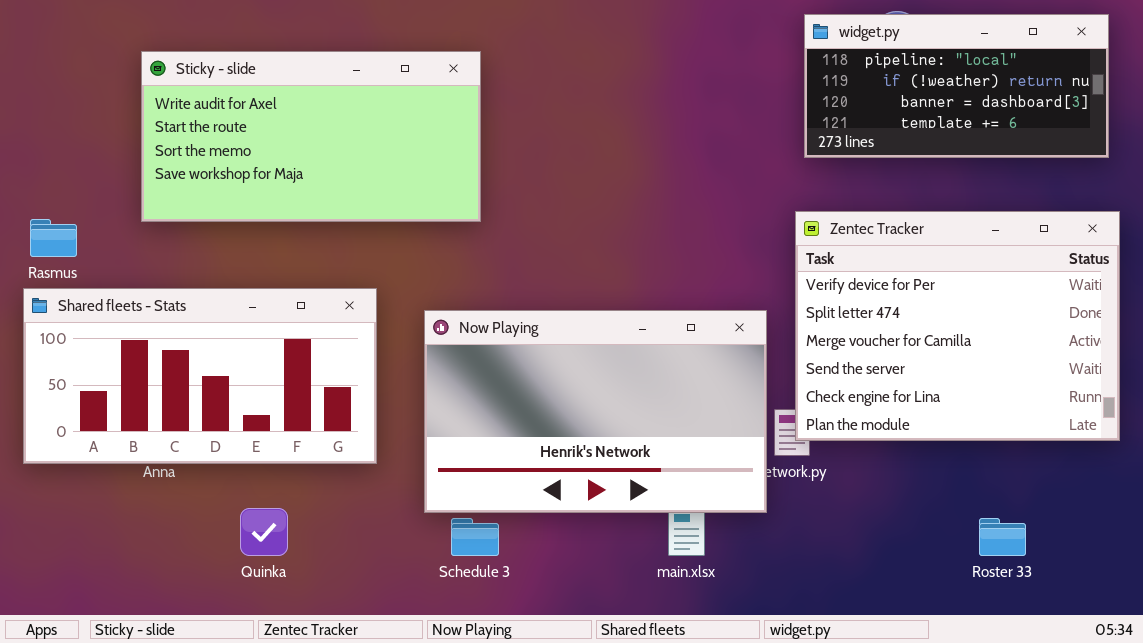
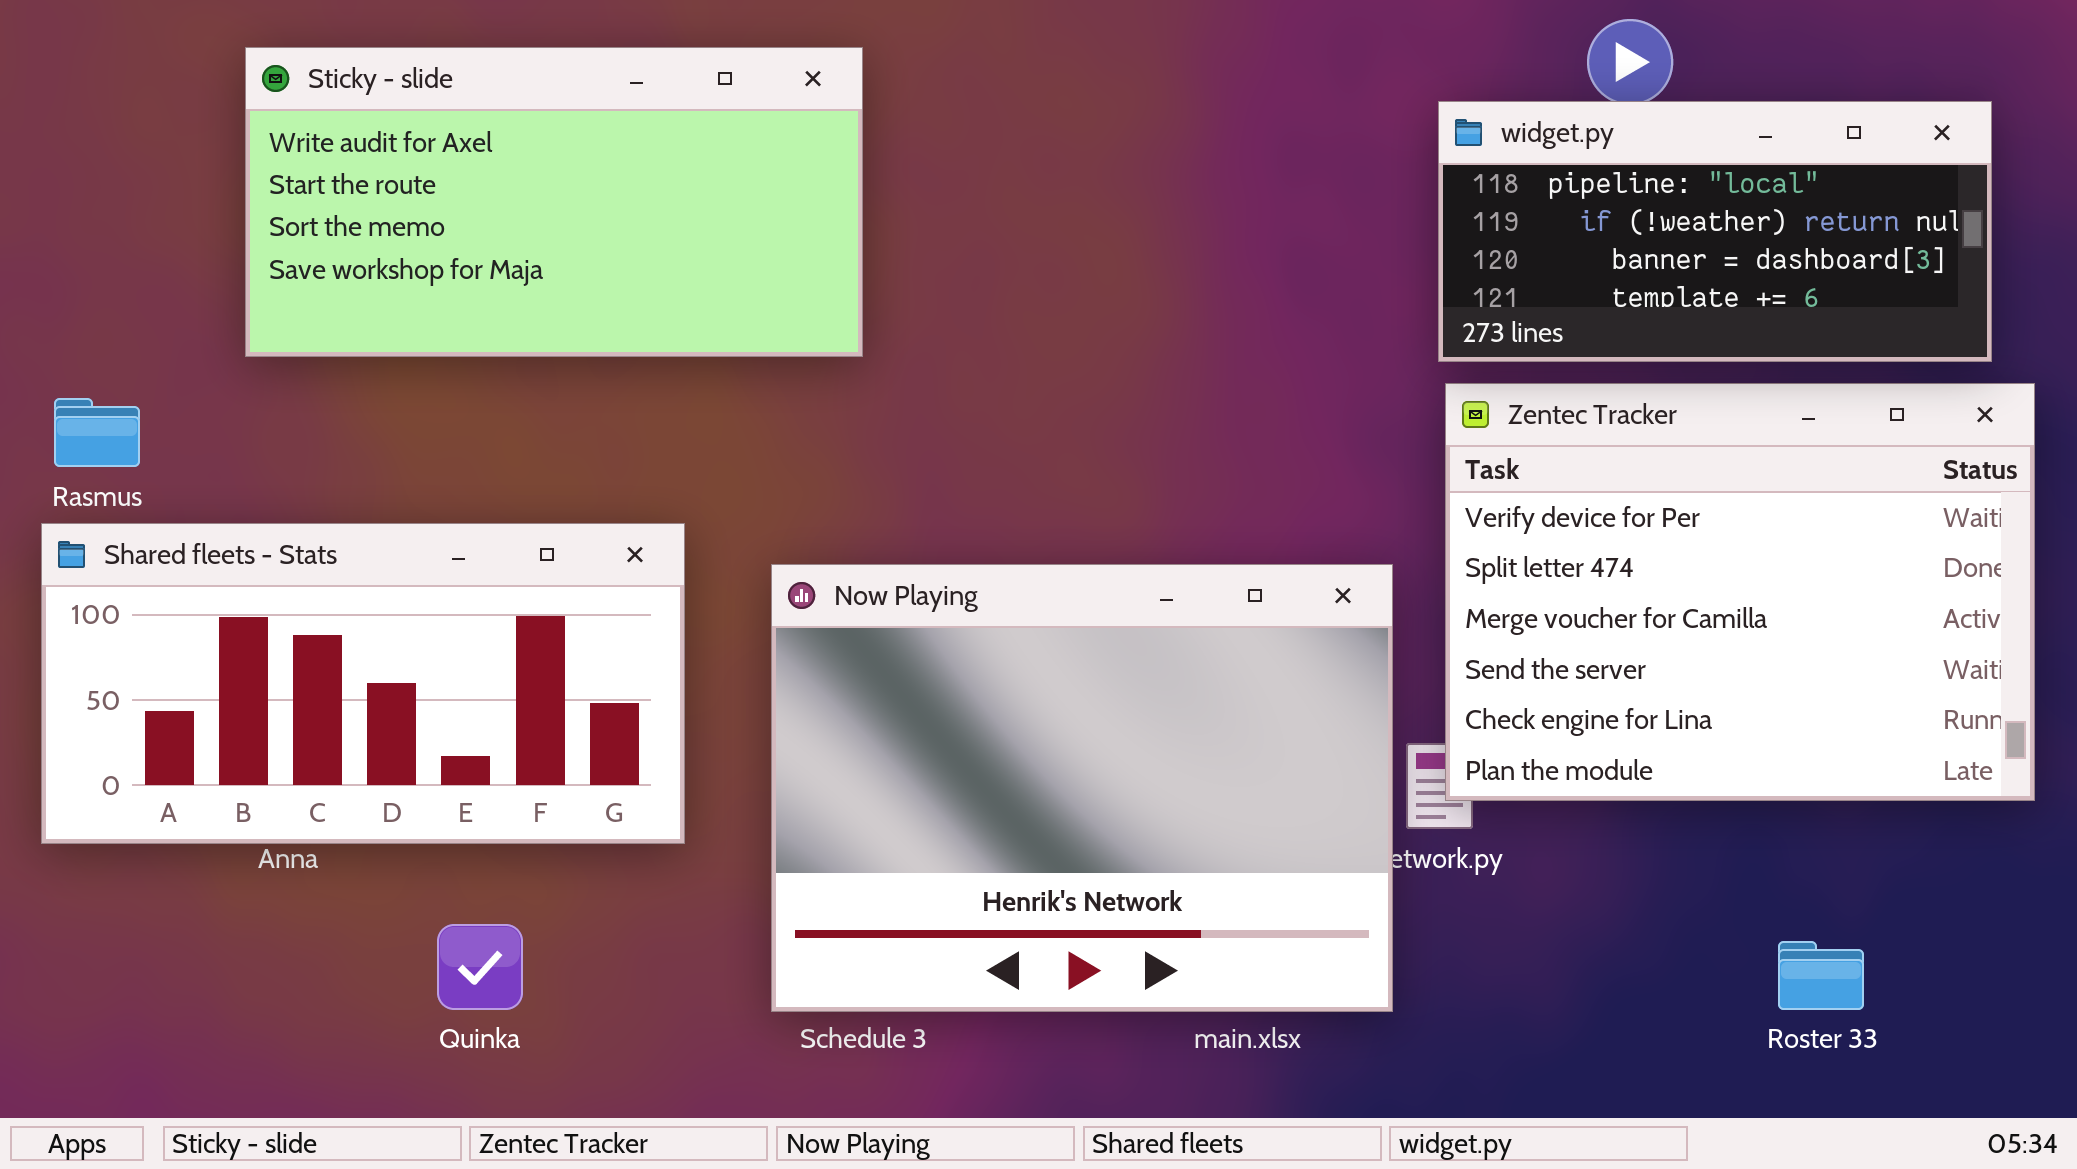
widget.py: [804,14,1109,158] -> [1438,101,1992,362], moved
Sticky - slide: [141,51,481,222] -> [245,47,863,357], moved
Now Playing: [424,310,767,513] -> [771,564,1393,1012], resized

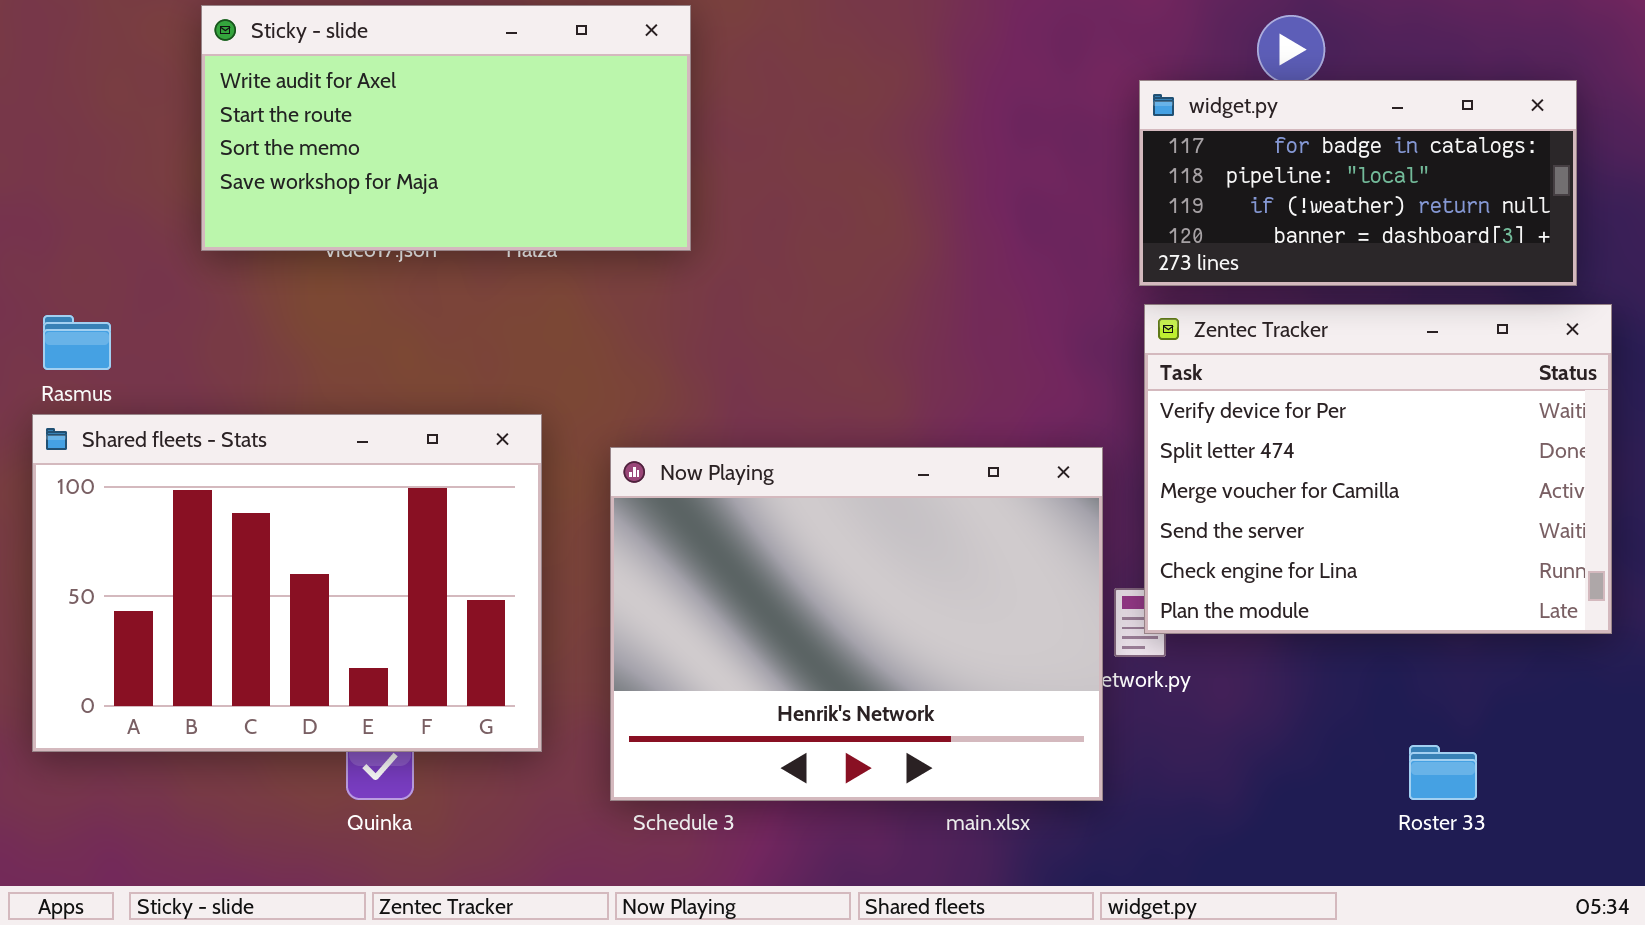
Sticky - slide: [245,47,863,357] -> [201,5,691,251], moved
widget.py: [1438,101,1992,362] -> [1139,80,1577,286], scrolled up 1 row
Shared fleets - Stats: [41,523,685,844] -> [32,414,542,752], resized

